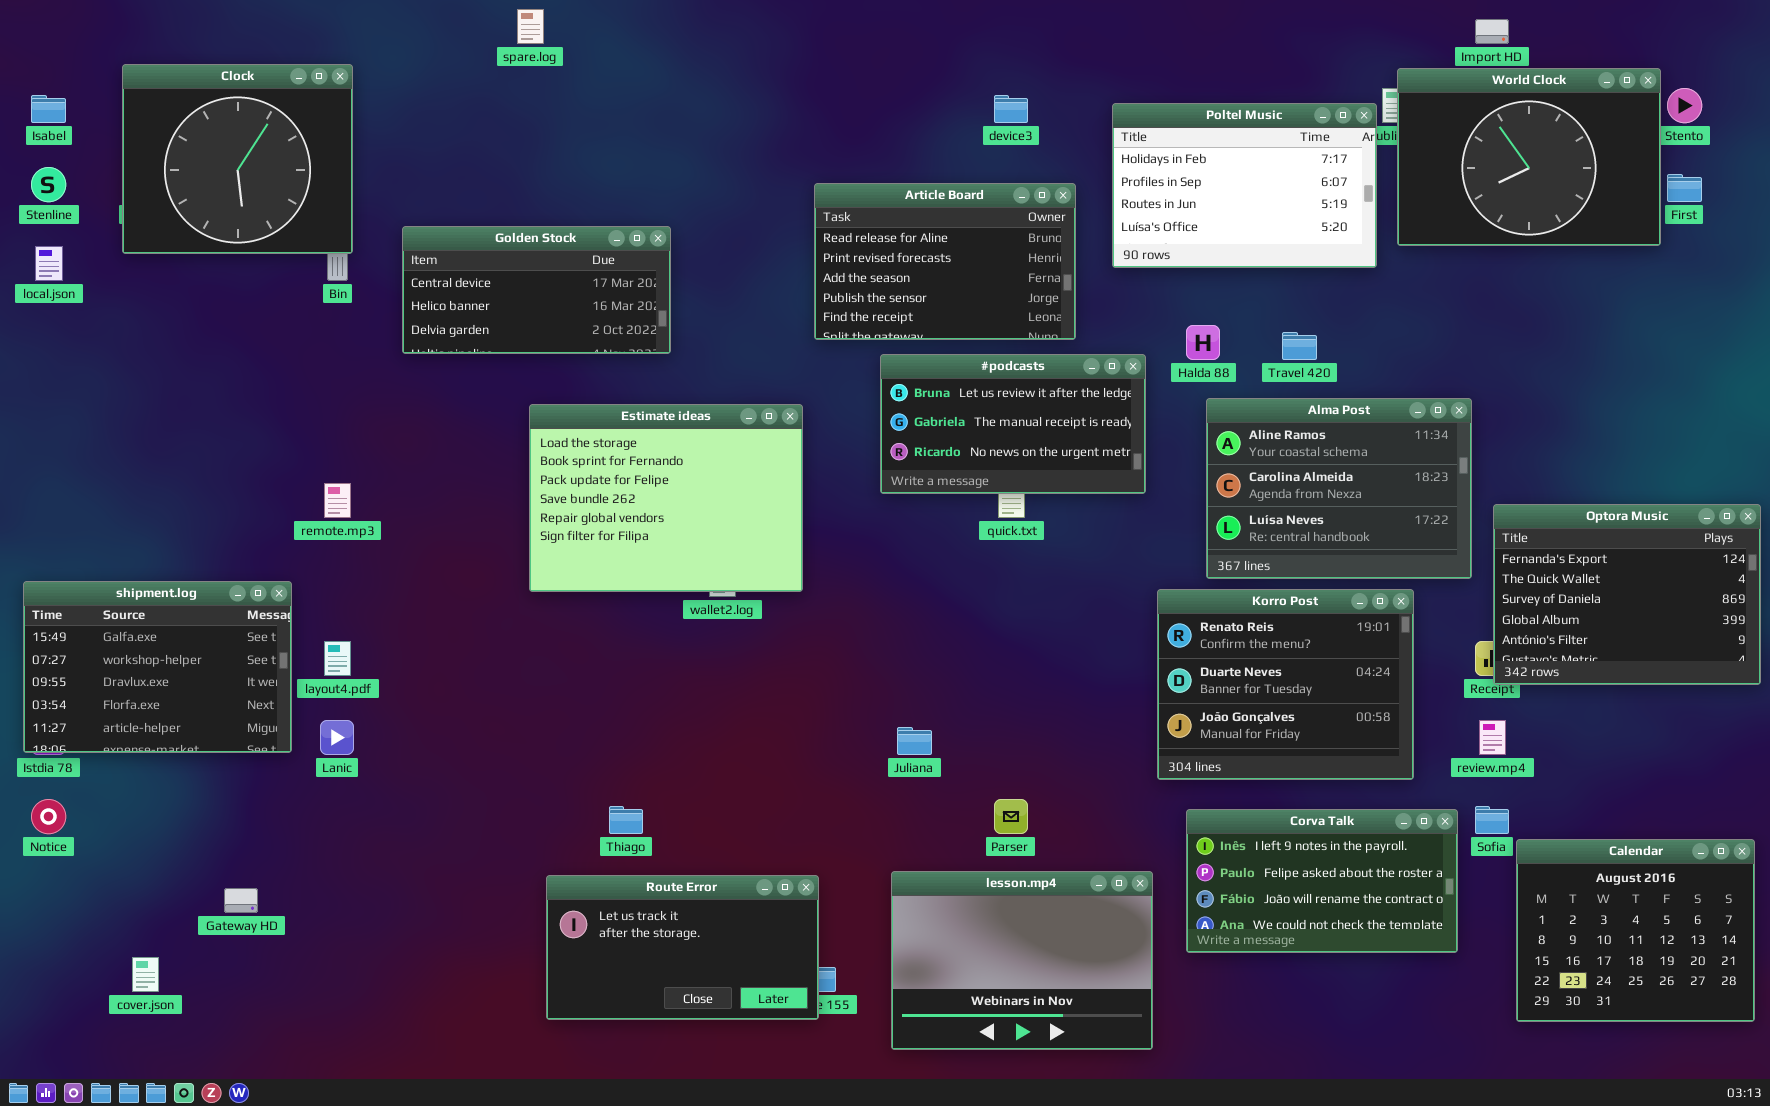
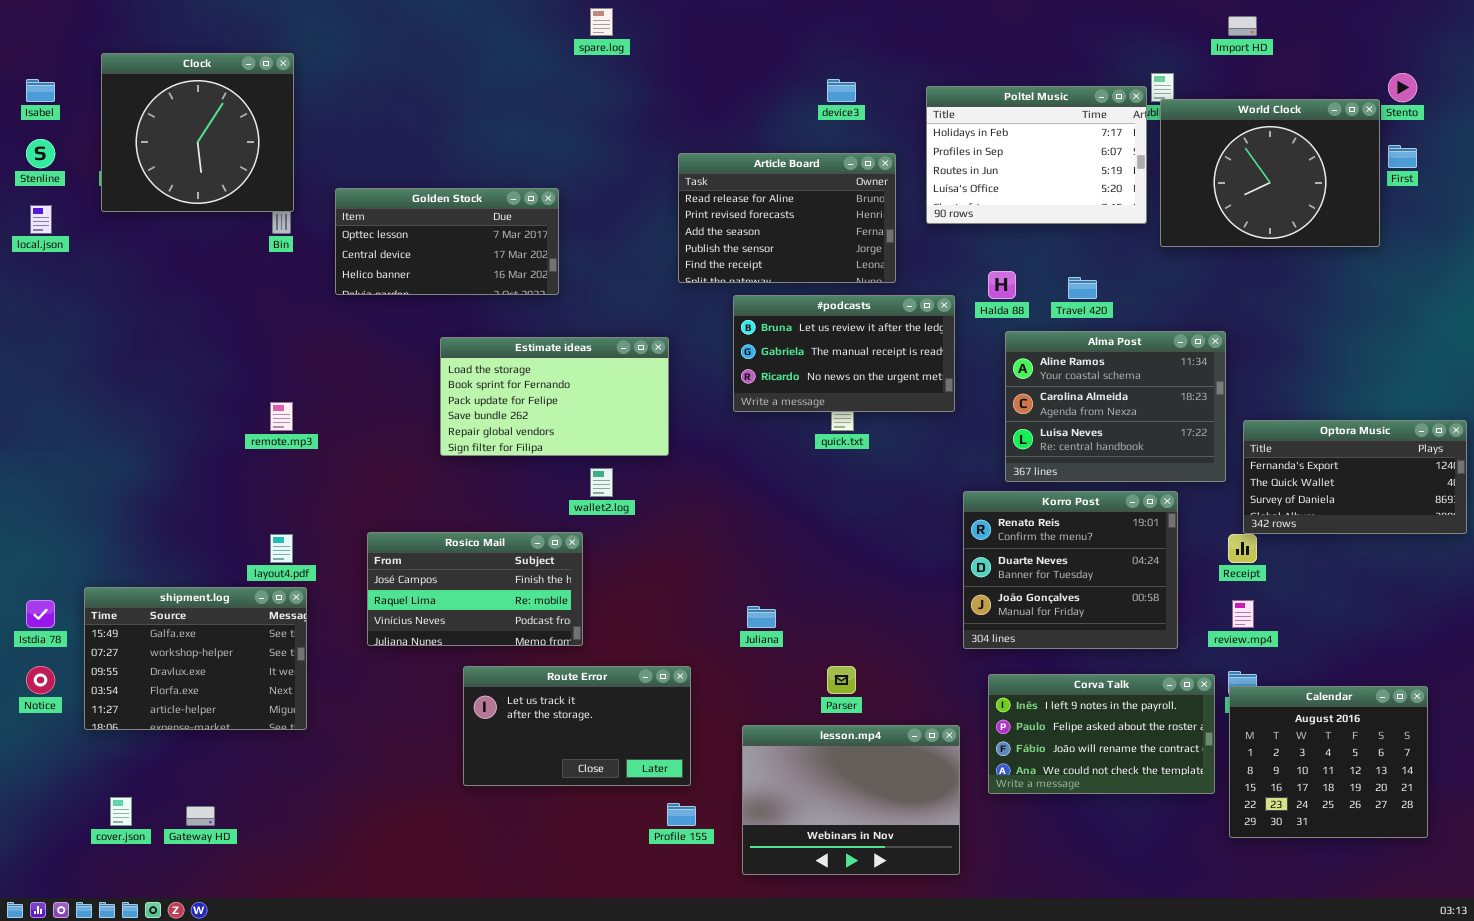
spare.log: [517,9,544,44] -> [590,8,613,36], moved
World Clock: [1397,68,1661,246] -> [1160,99,1380,247], moved
Golden Stock: [402,226,671,354] -> [335,188,559,295], scrolled up 1 row
Estimate ideas: [529,404,803,592] -> [440,337,669,456], resized
Optora Music: [1493,504,1761,685] -> [1243,420,1467,534], resized
shipment.log: [23,581,292,753] -> [84,587,307,730], moved
Rosico Mail: none -> [367,532,583,646], opened
Calendar: [1516,839,1755,1022] -> [1229,686,1428,838], moved
Route Error: [546,875,819,1020] -> [463,666,691,786], moved
Gateway HD: [224,888,258,913] -> [186,806,215,826], moved

